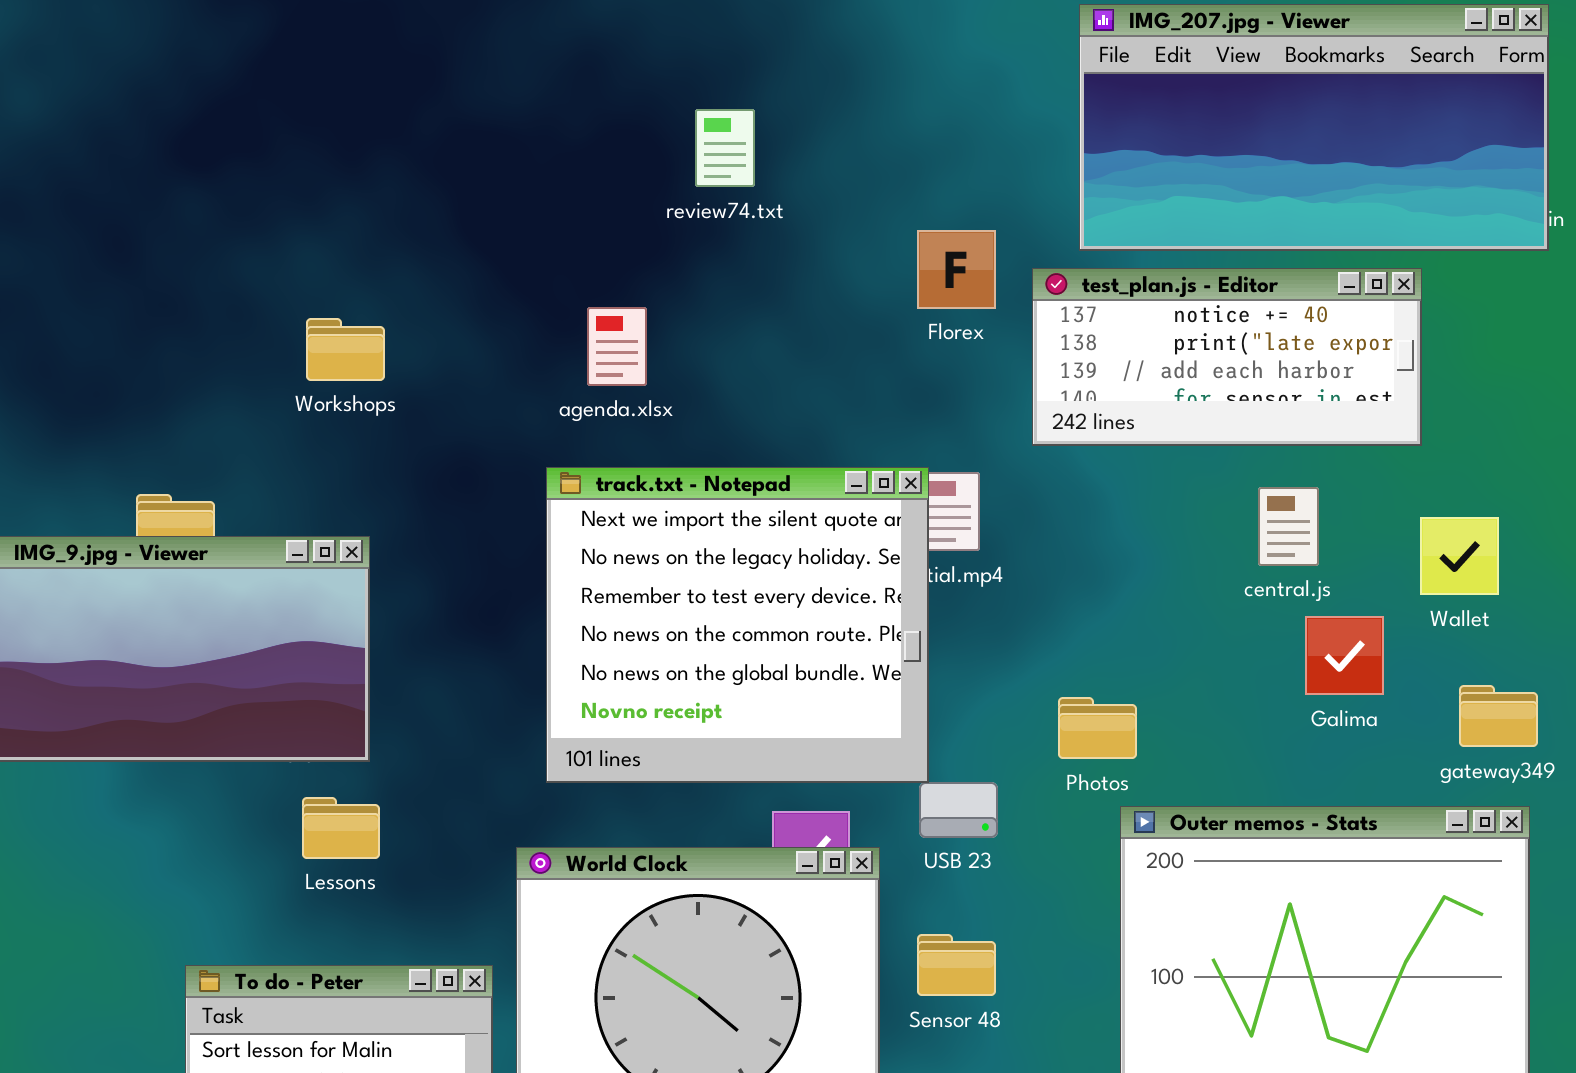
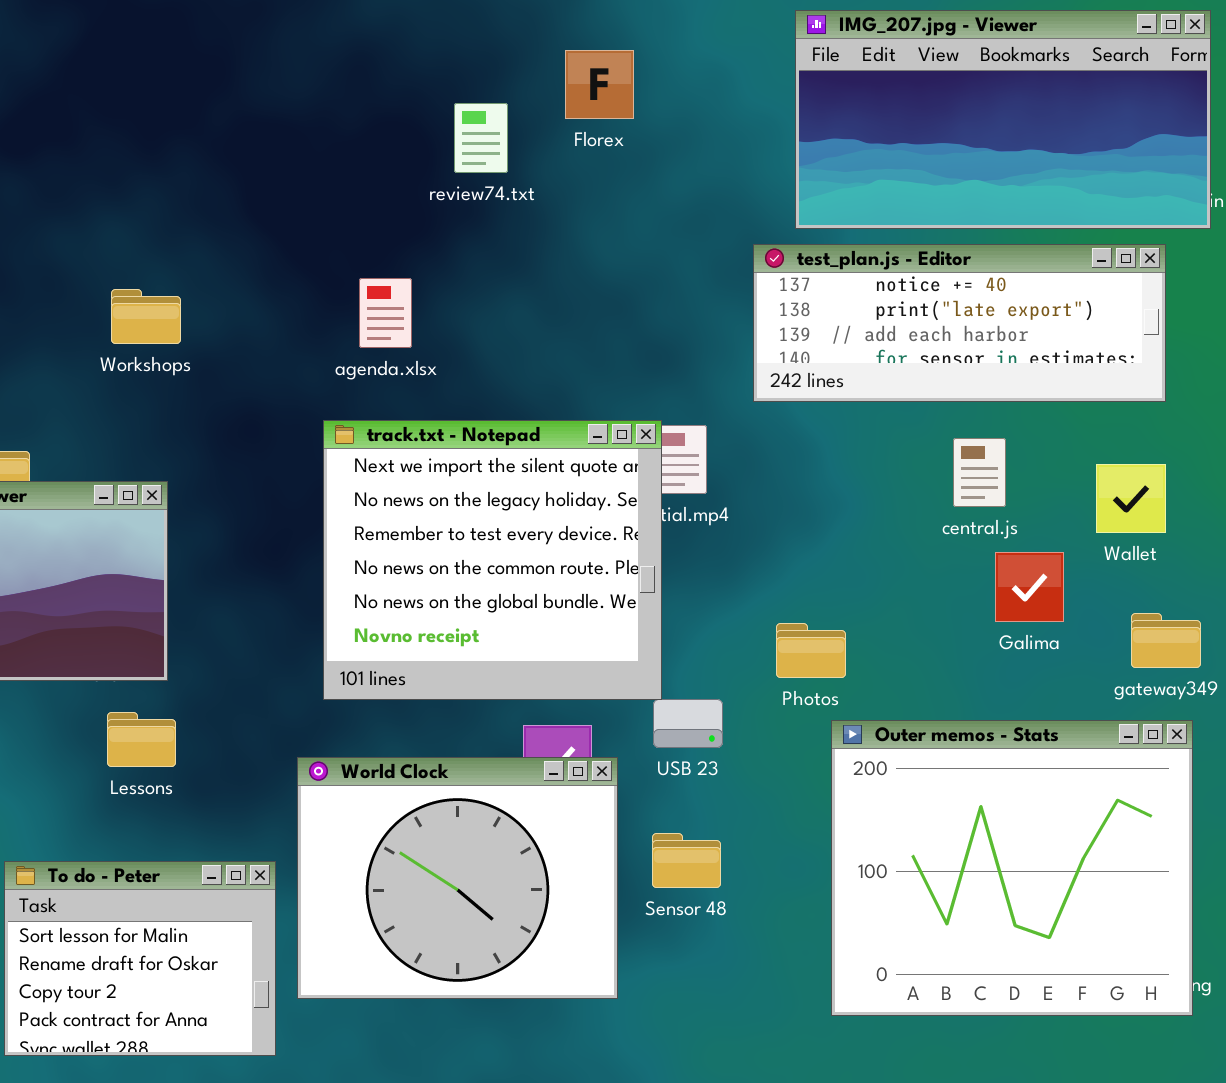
Florex: [917,230,996,309] -> [565,50,634,119], moved
test_plan.js - Editor: [1032,268,1422,446] -> [753,244,1166,402], resized

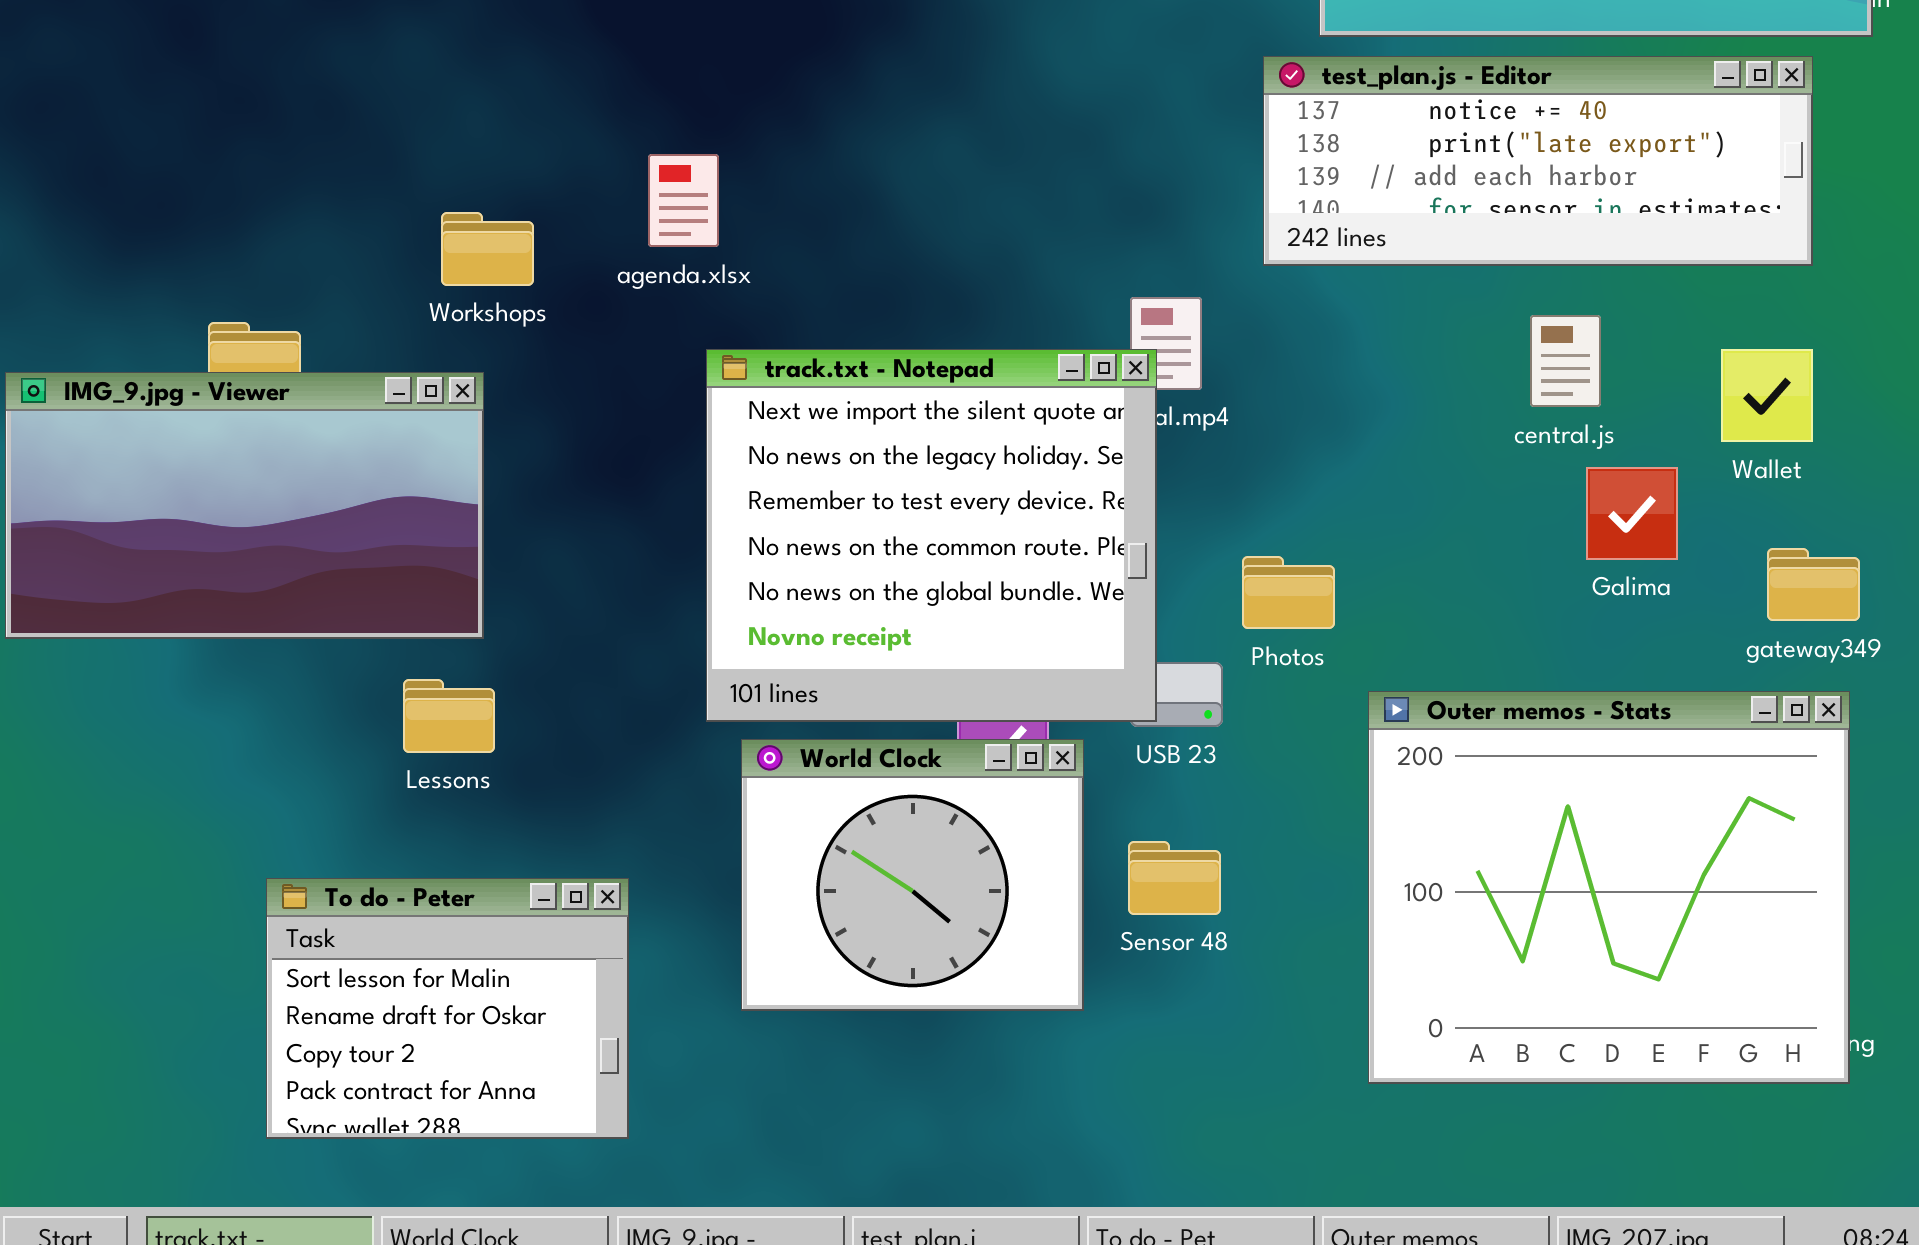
agenda.xlsx: [359,278,412,348] -> [648,154,719,247], moved
Workshops: [111,289,181,344] -> [441,212,534,286], moved
track.txt - Notepad: [323,420,662,700] -> [706,349,1157,722], moved
Photos: [776,623,846,678] -> [1242,556,1335,629], moved
World Clock: [297,757,618,999] -> [741,739,1084,1011], resized

